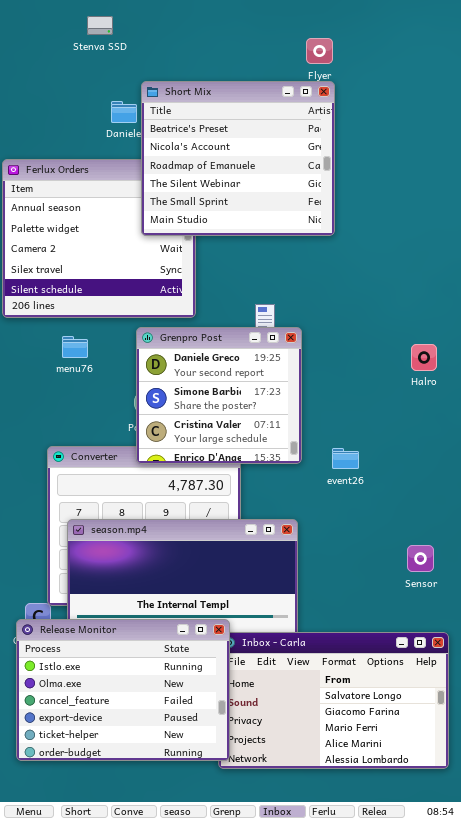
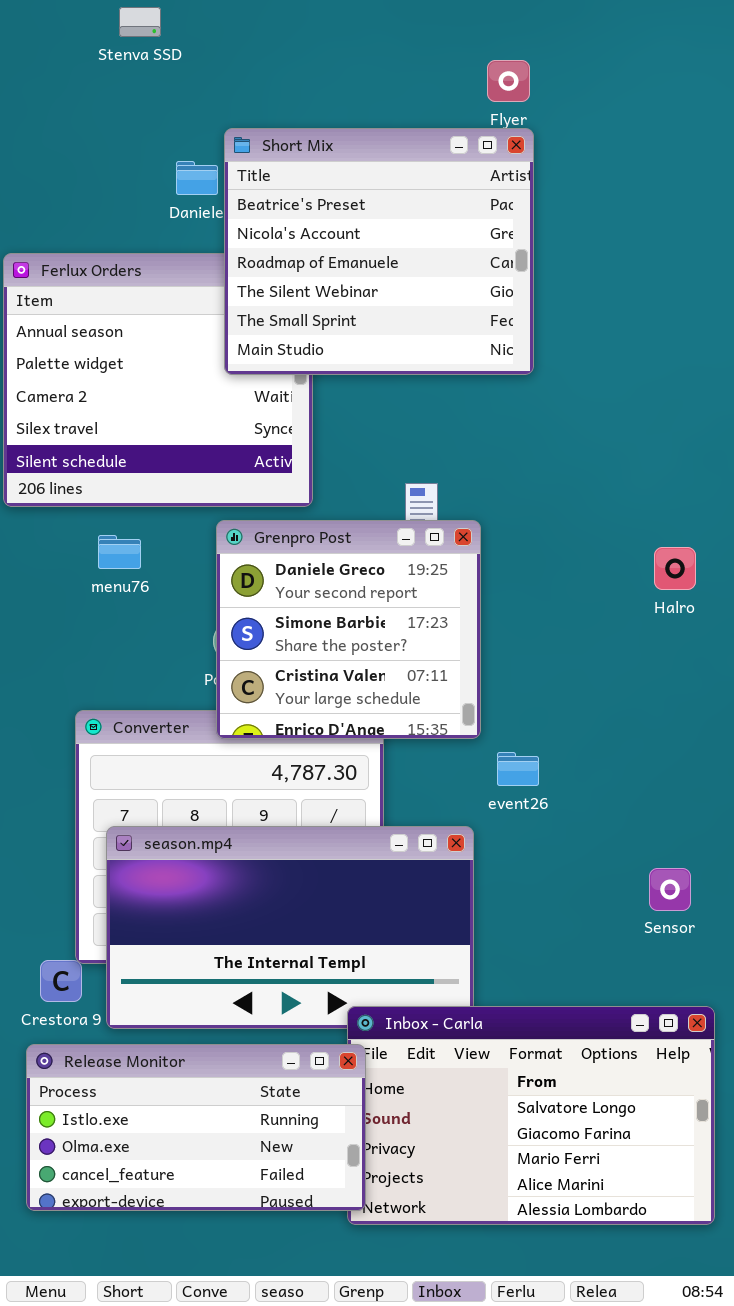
Stenva SSD: [87,16,113,35] -> [119,7,161,37], moved
event26: [332,448,359,469] -> [497,752,539,786], moved
Release Monitor: [16,619,230,761] -> [26,1044,366,1211], resized

